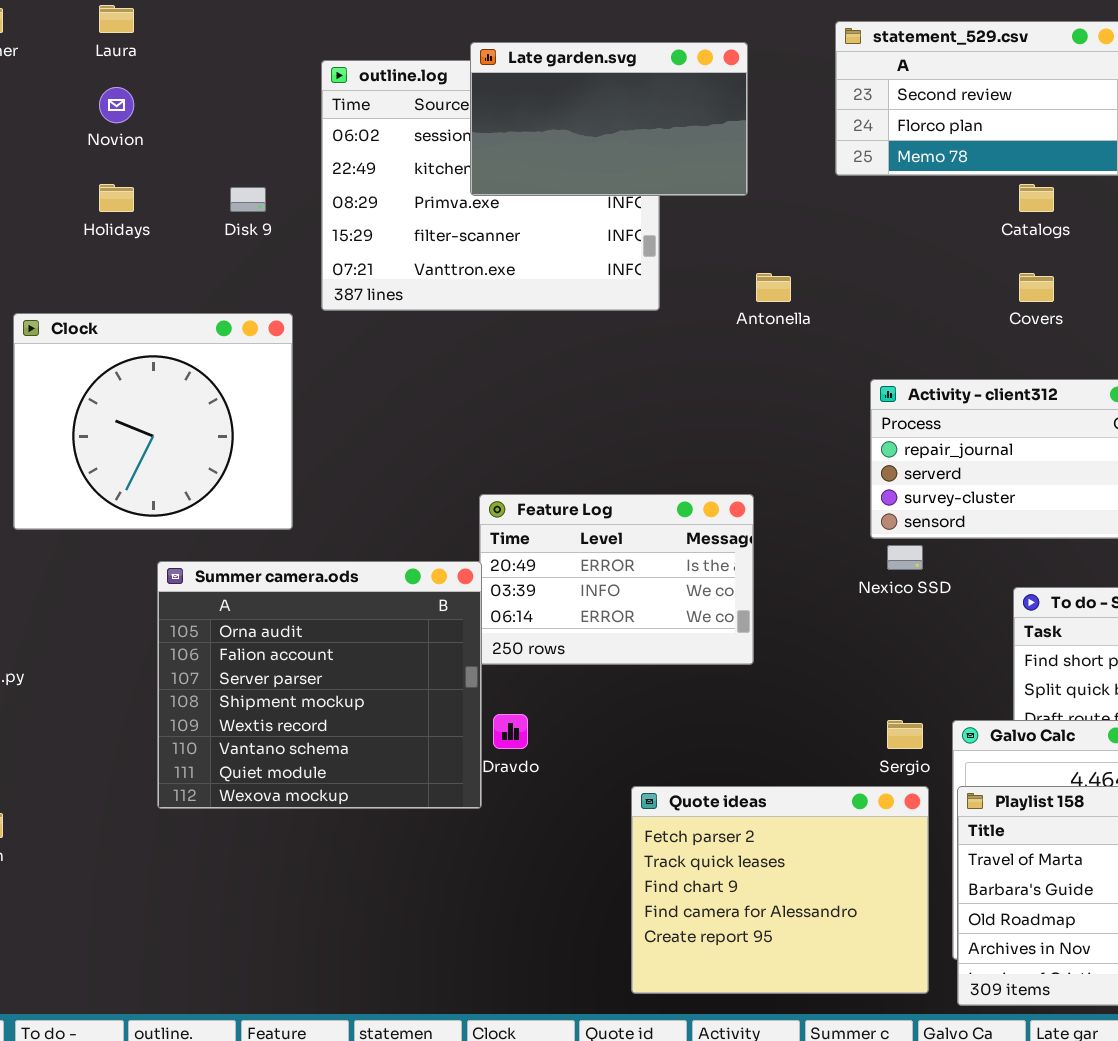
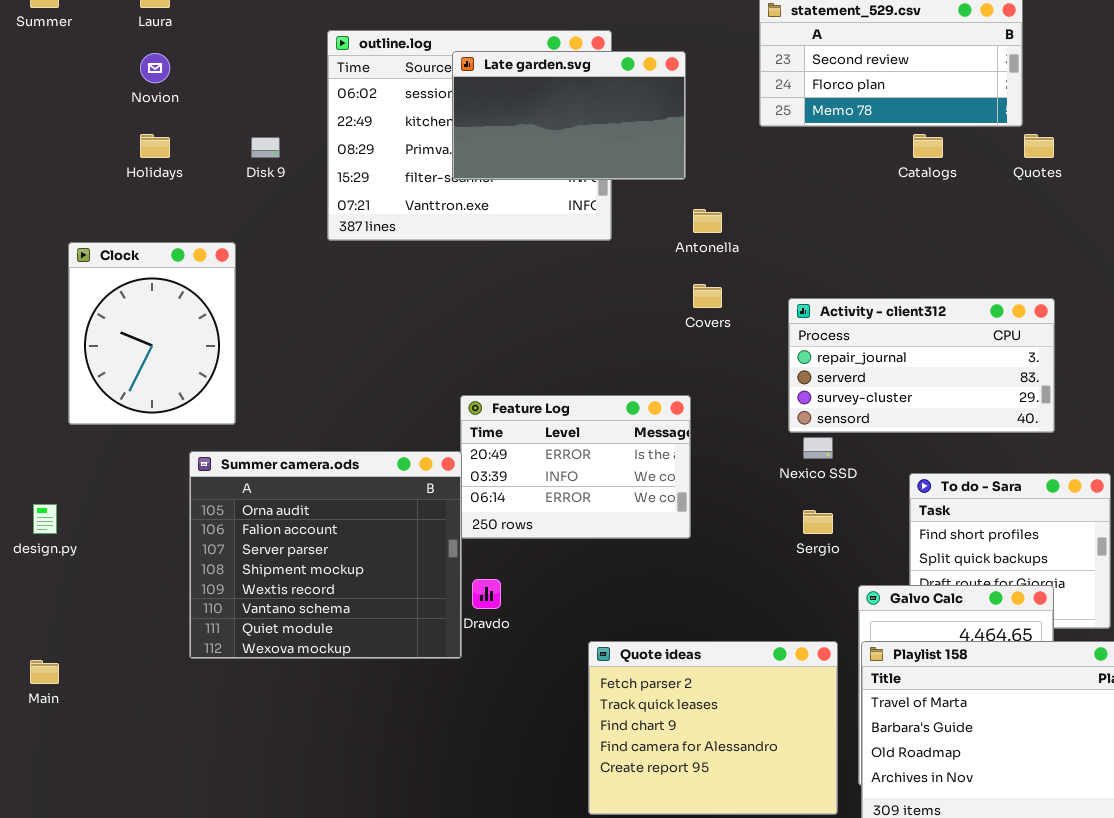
Late garden.svg: [470,42,748,196] -> [452,51,686,180], moved
Covers: [1019,273,1054,302] -> [693,284,722,308], moved
Clock: [13,313,293,530] -> [68,242,236,425], resized
Sergio: [887,720,923,749] -> [803,510,833,534], moved

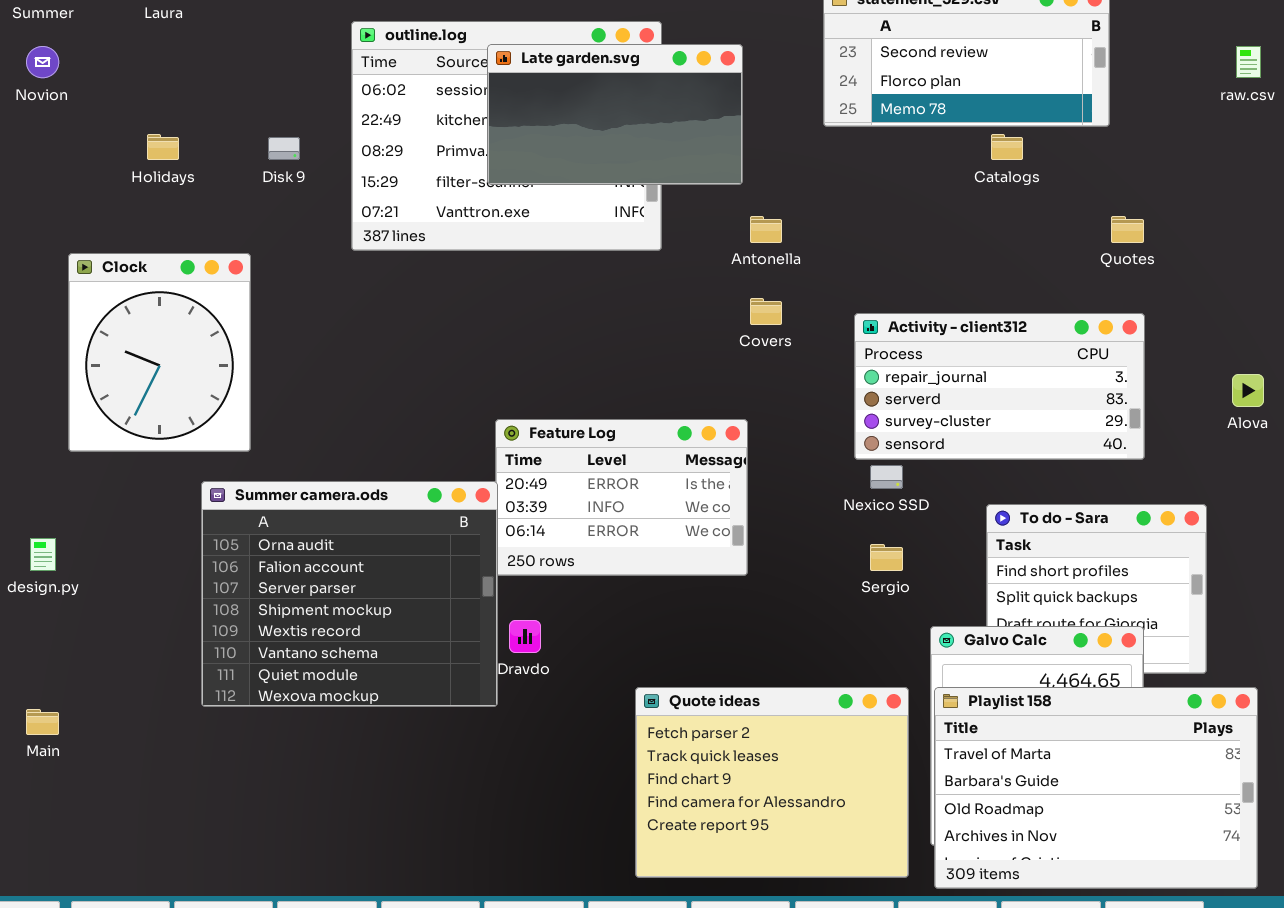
Novion: [140,53,170,83] -> [26,46,59,78], moved
Quotes: [1024,134,1054,158] -> [1111,216,1144,243], moved

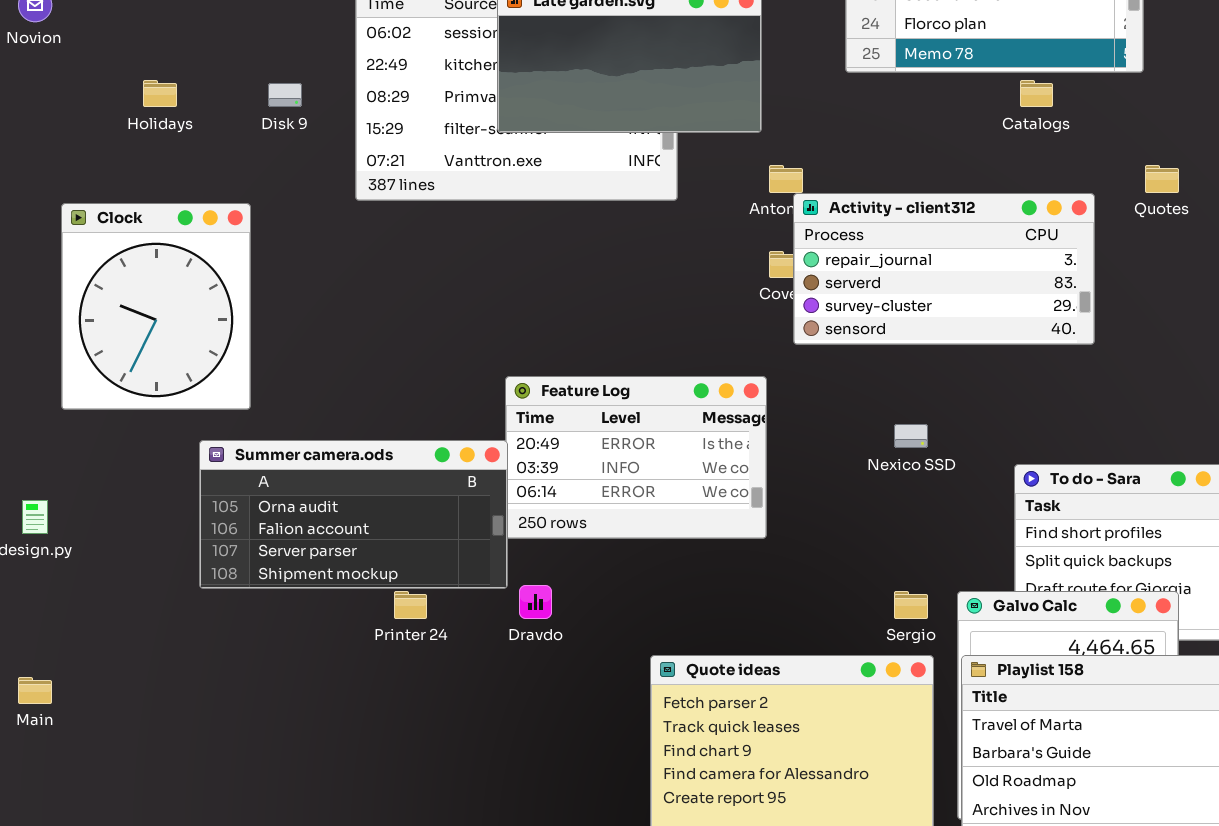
Activity - client312: [854,313,1145,460] -> [793,193,1095,345], moved
Summer camera.ods: [201,481,498,707] -> [199,440,508,589], resized
Sergio: [870,544,903,571] -> [894,591,928,619], moved

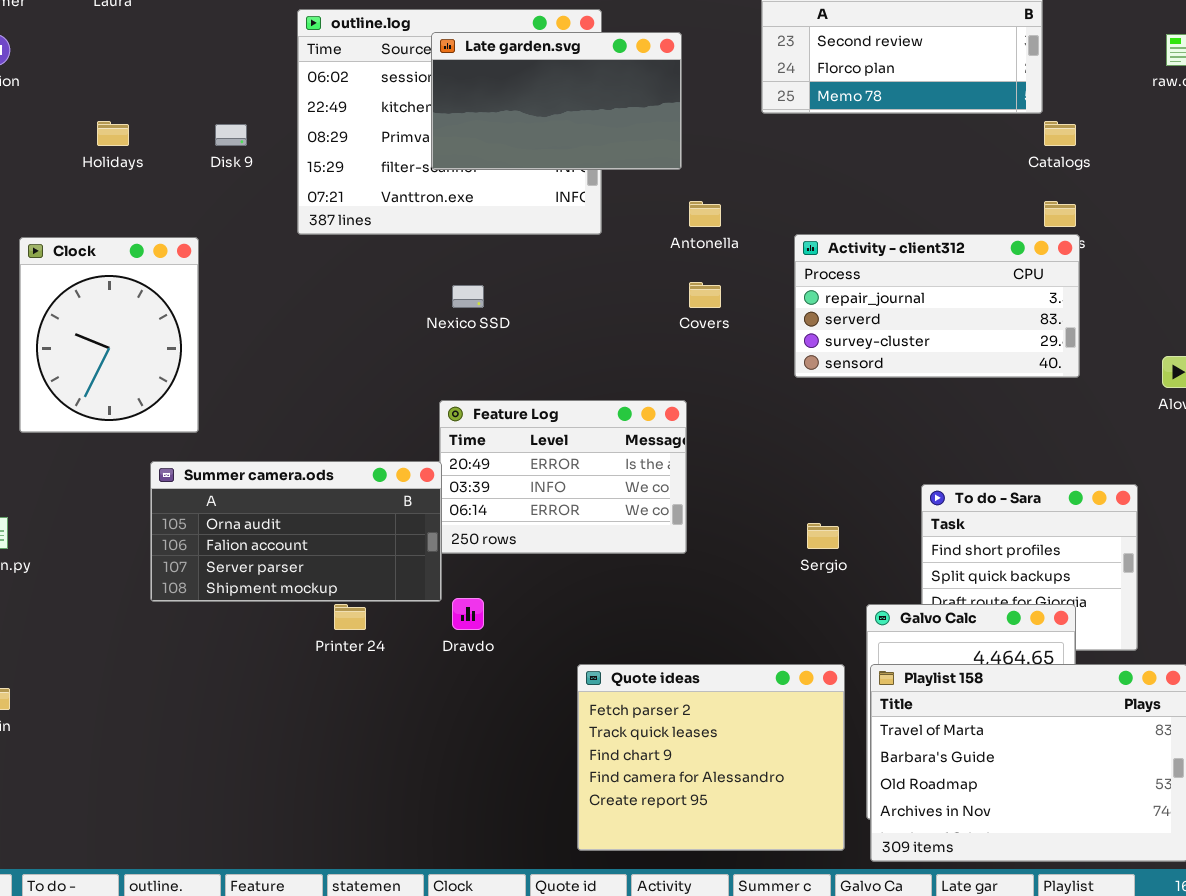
Catalogs: [1020,80,1053,107] -> [1044,121,1076,146], moved
Activity - client312: [793,193,1095,345] -> [794,234,1080,378], moved
Nexico SSD: [894,424,928,448] -> [452,285,484,308], moved
Sergio: [894,591,928,619] -> [807,523,839,549], moved

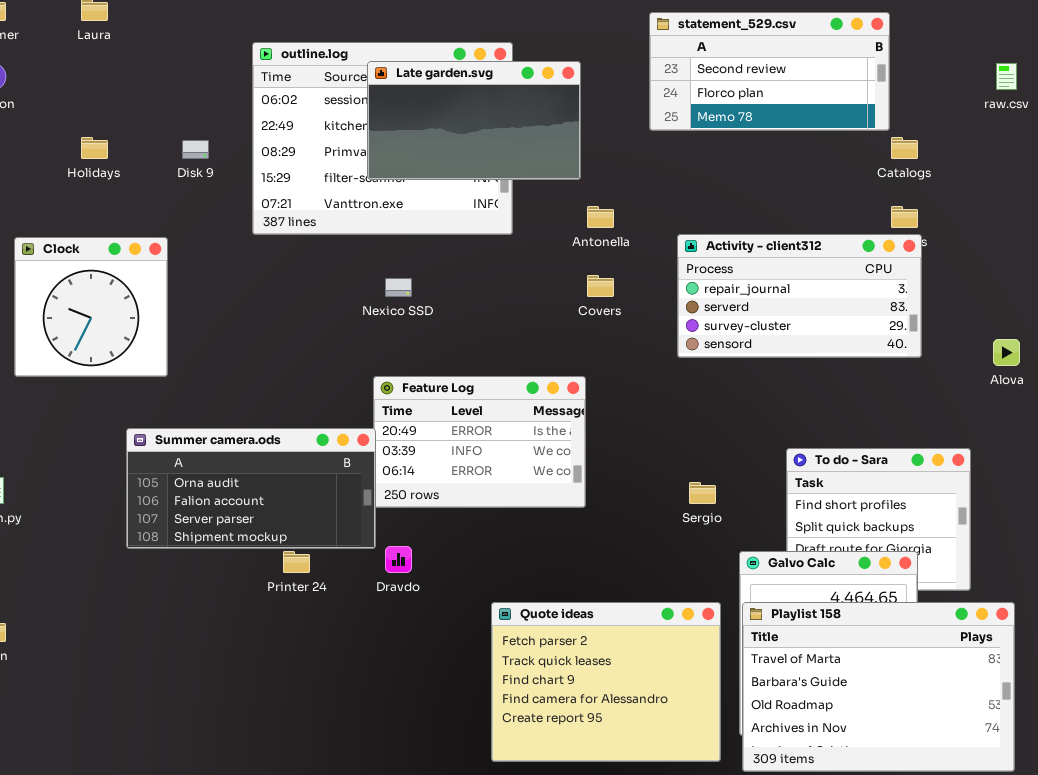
Clock: [19,237,199,433] -> [14,237,168,377], resized

